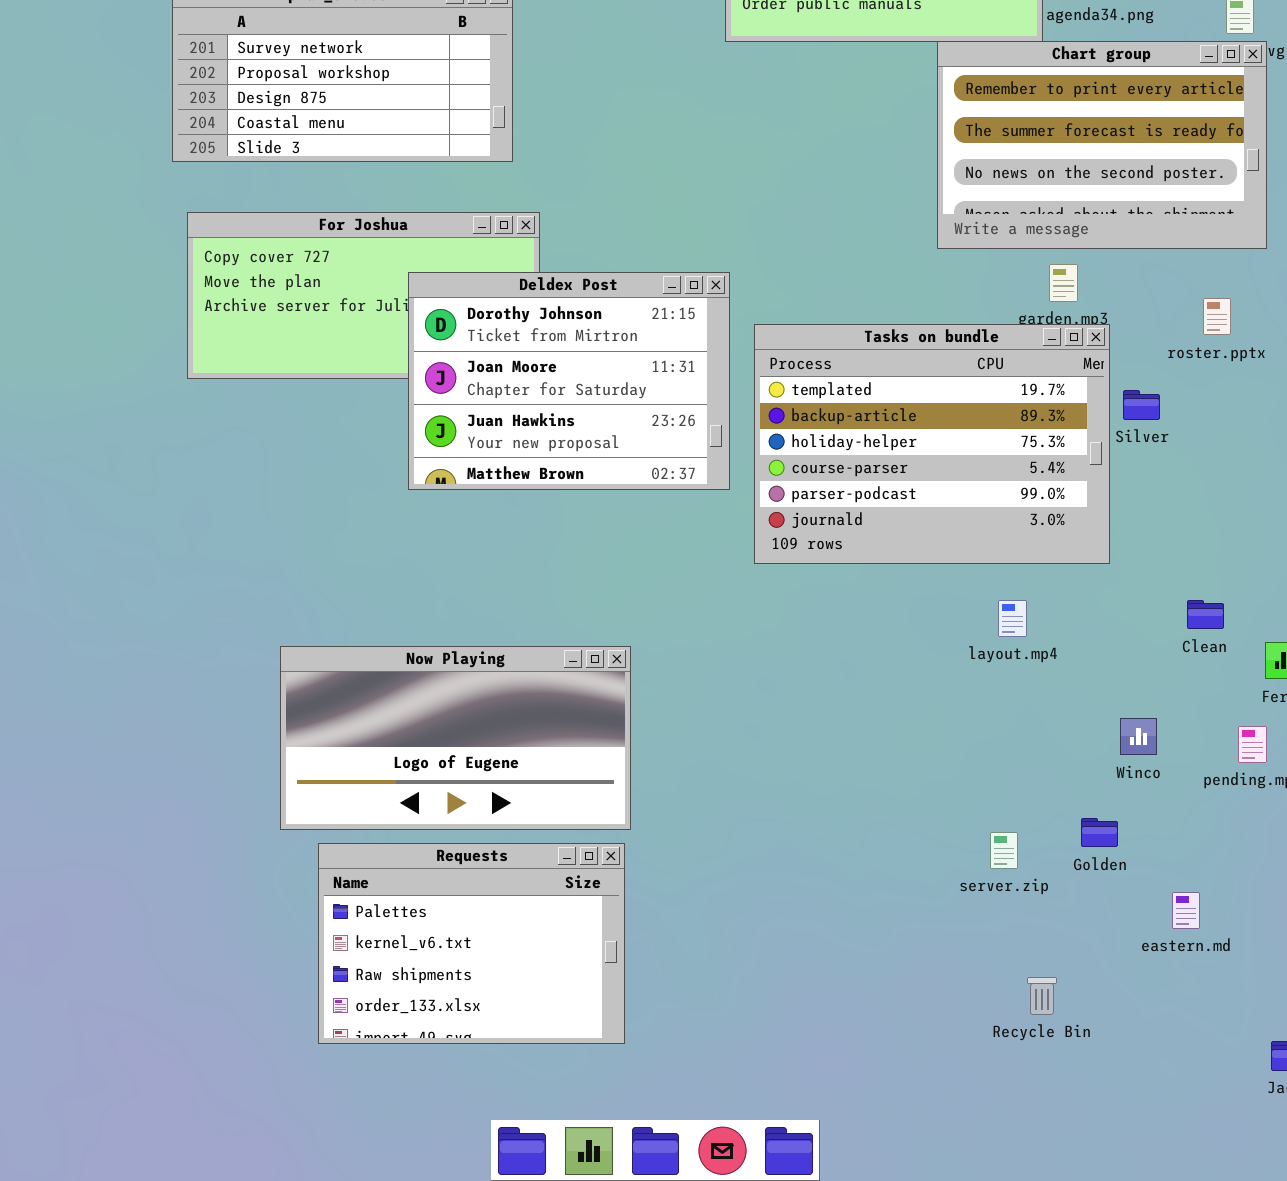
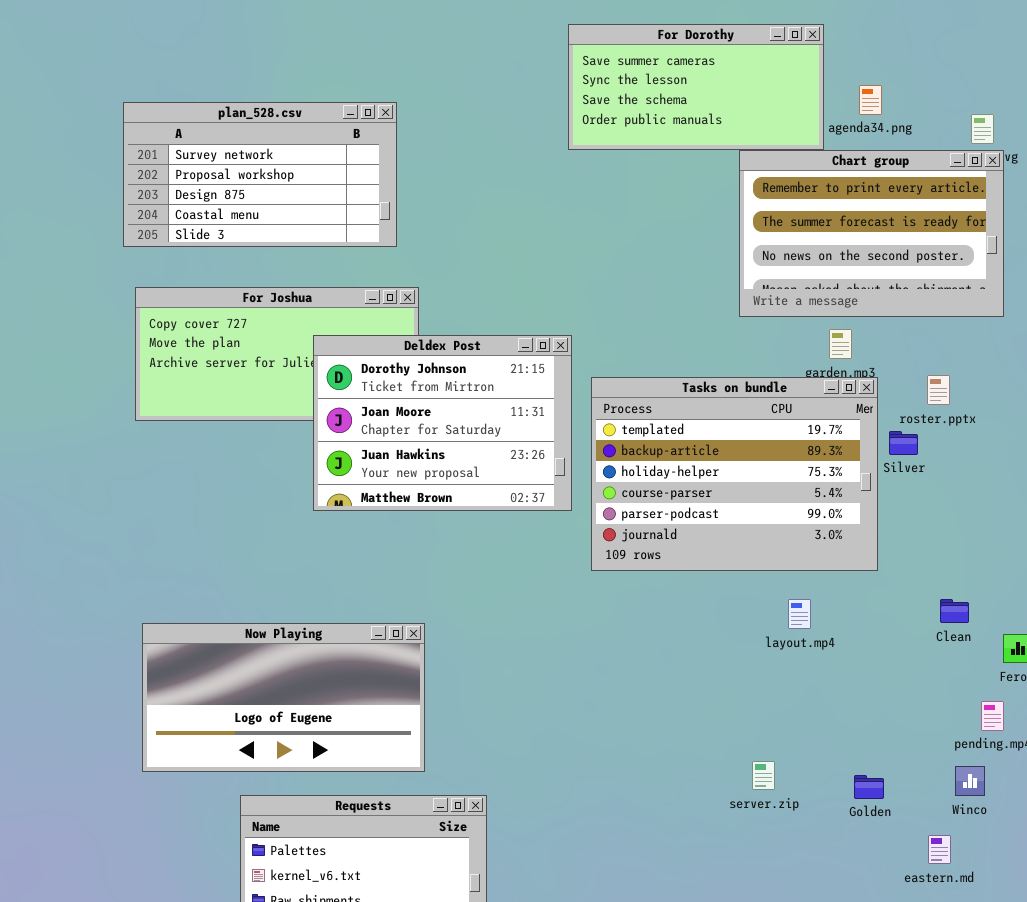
roster.pptx: [1203,298,1231,335] -> [927,375,950,405], moved
Now Playing: [280,646,631,830] -> [142,623,425,772], moved
Winco: [1120,718,1157,755] -> [955,766,985,796], moved
server.zip: [990,832,1018,869] -> [752,761,775,790], moved

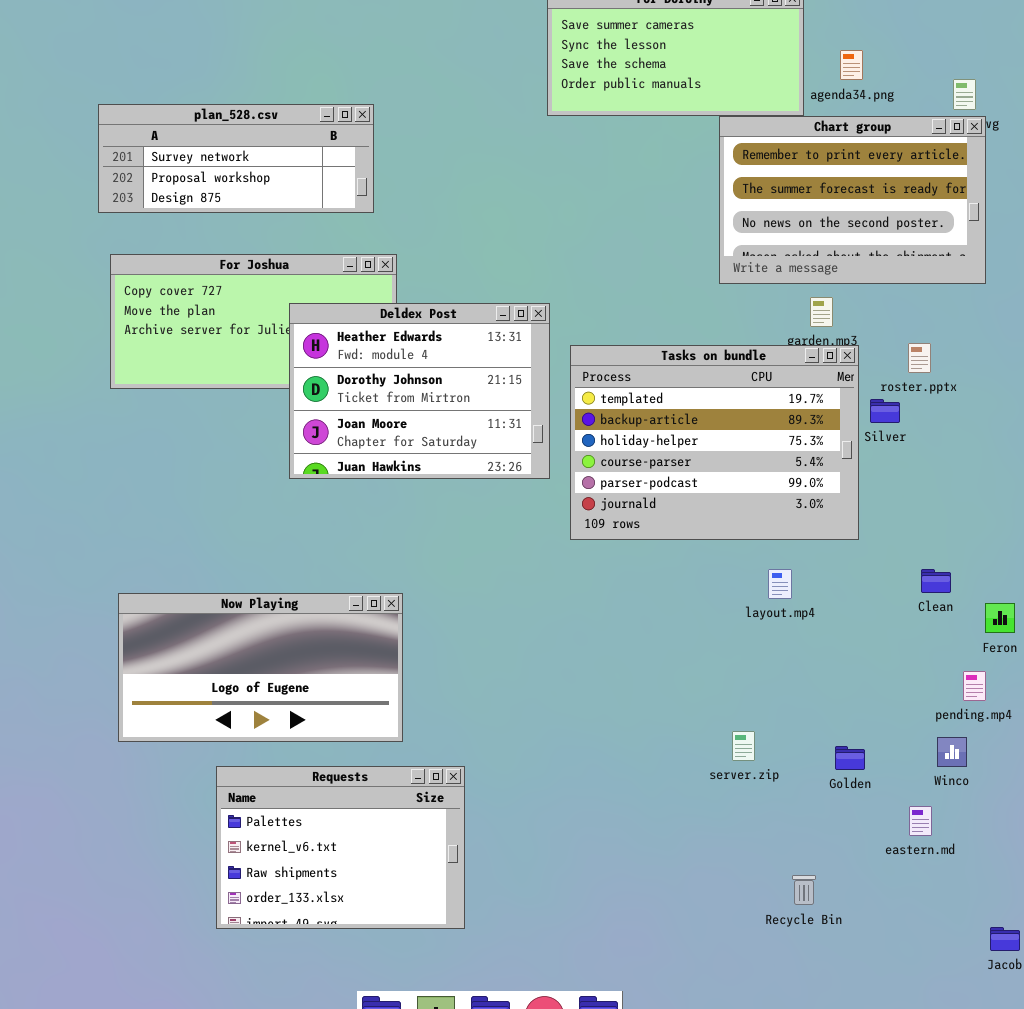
plan_528.csv: [123,102,397,247] -> [98,104,374,213], resized
Deldex Post: [313,335,572,511] -> [289,303,550,479], scrolled up 1 row

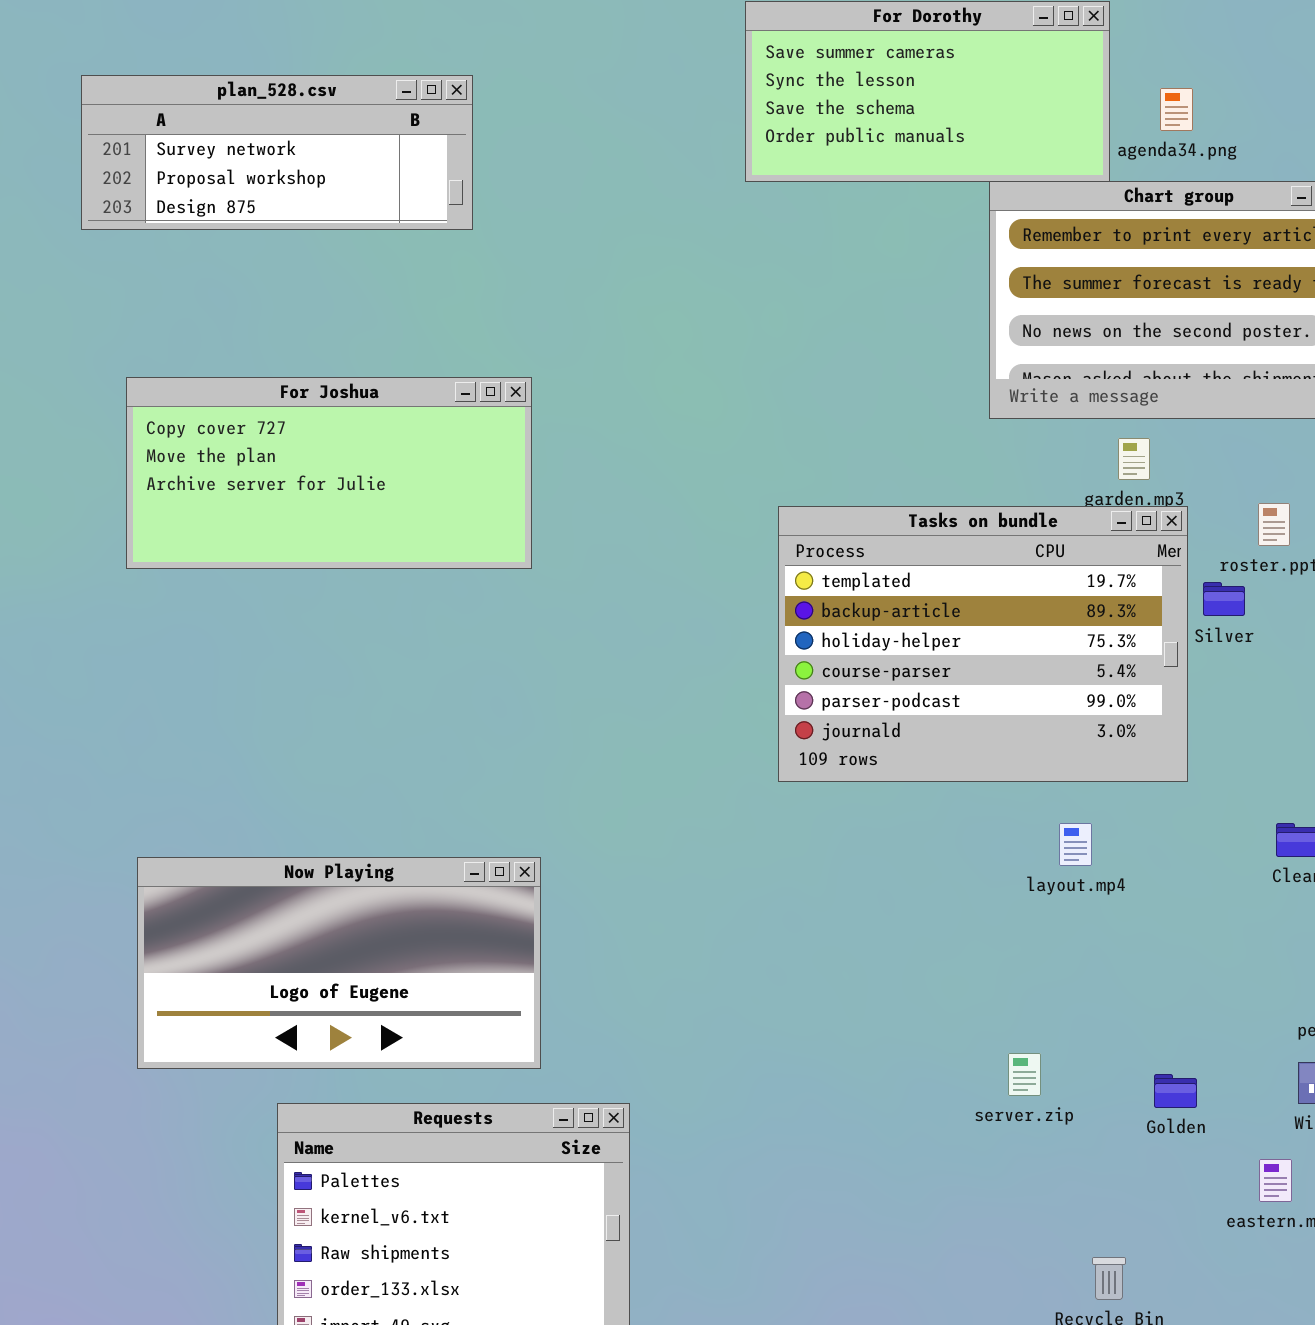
plan_528.csv: [98,104,374,213] -> [81,75,473,230], moved
Deldex Post: [289,303,550,479] -> none, closed

